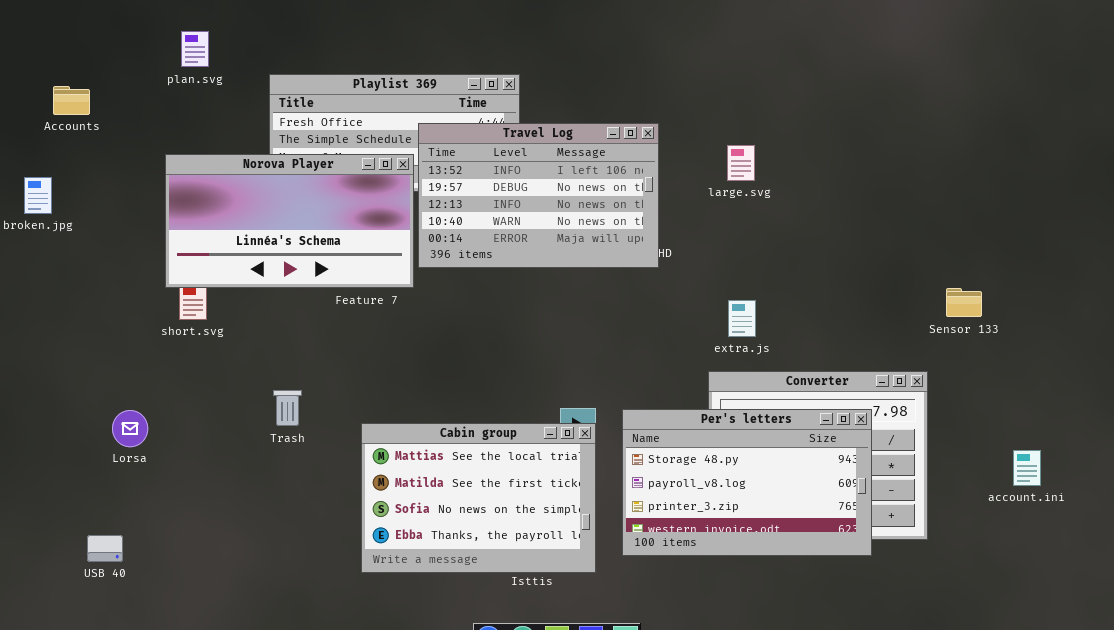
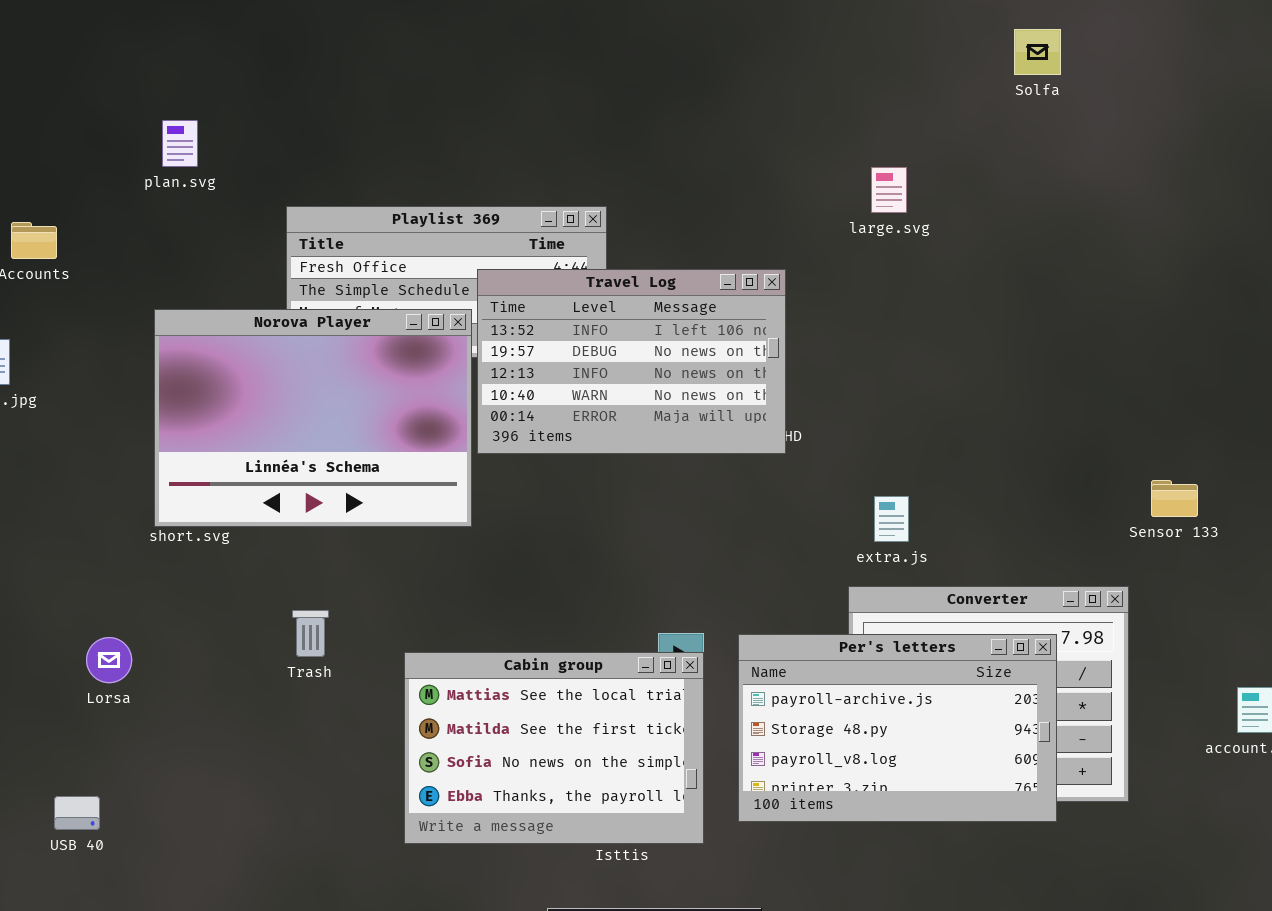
plan.svg: [181,31,209,67] -> [162,120,198,167], moved
large.svg: [727,145,755,181] -> [871,167,907,213], moved
Norova Player: [165,154,414,288] -> [154,309,472,527], resized
Per's letters: [622,409,872,556] -> [738,634,1057,822], scrolled up 1 row

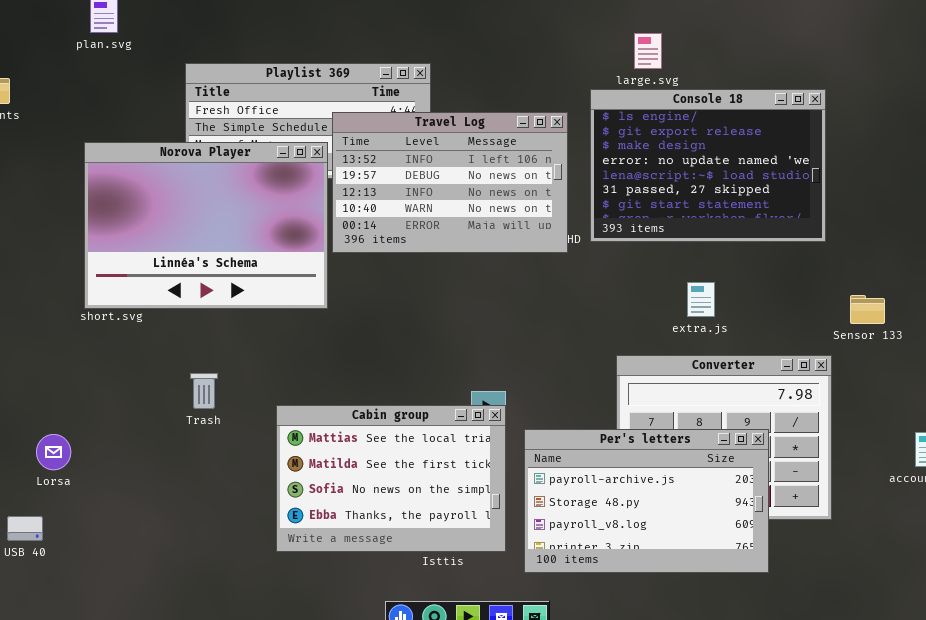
Console 18: none -> [590,89,826,242], opened
Sensor 133: [1151,480,1198,517] -> [850,295,885,324], moved
extra.js: [874,496,909,542] -> [687,282,715,317], moved
Per's letters: [738,634,1057,822] -> [524,429,769,573], moved
Lorsa: [86,637,132,683] -> [36,434,71,470], moved

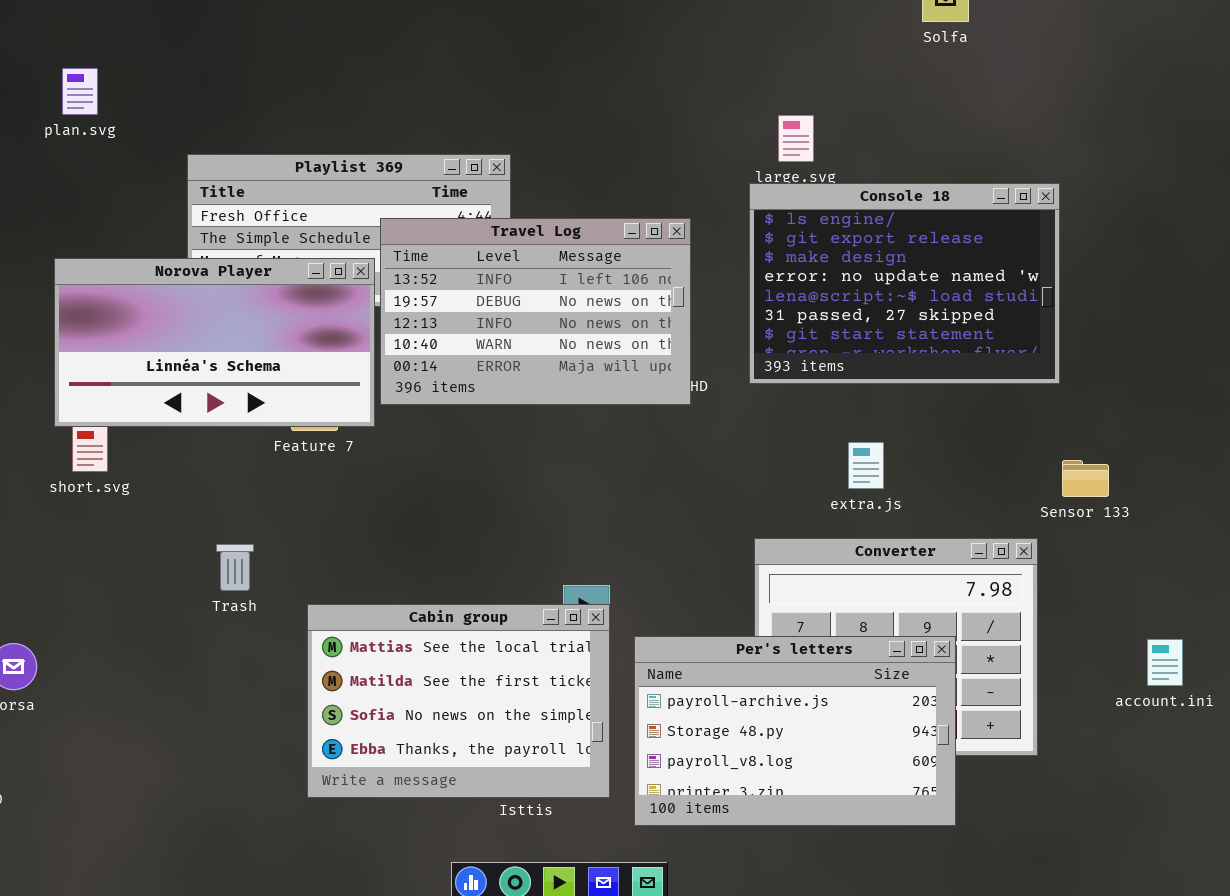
Console 18: [590,89,826,242] -> [749,183,1060,384], moved
Norova Player: [84,142,328,309] -> [54,258,375,427], resized
Trash: [190,373,218,409] -> [216,544,254,591], moved

